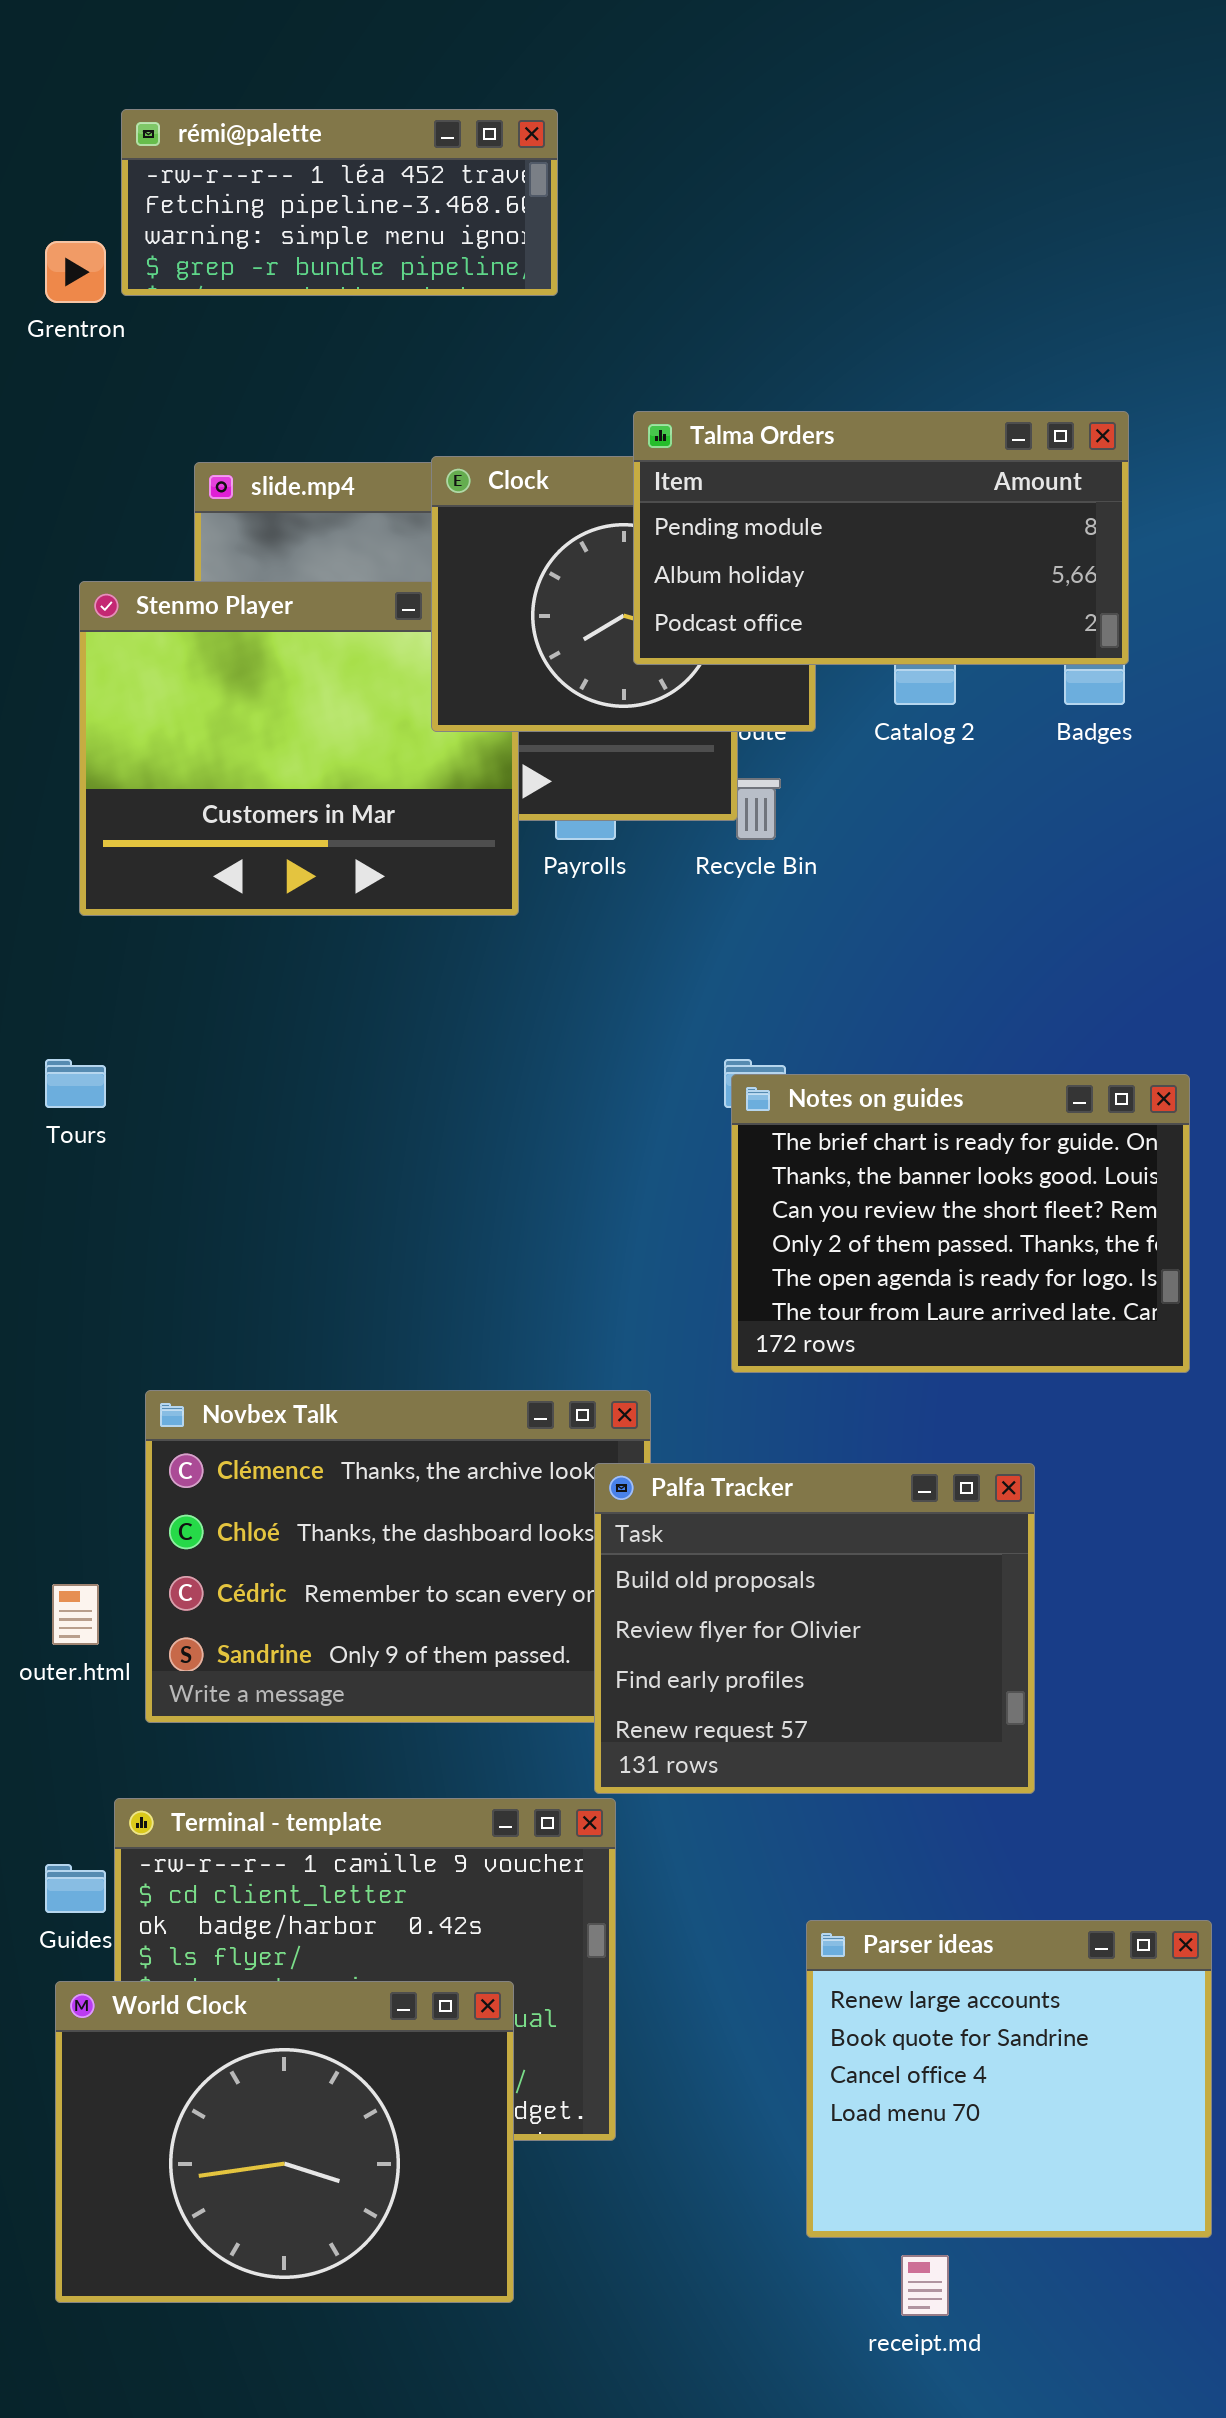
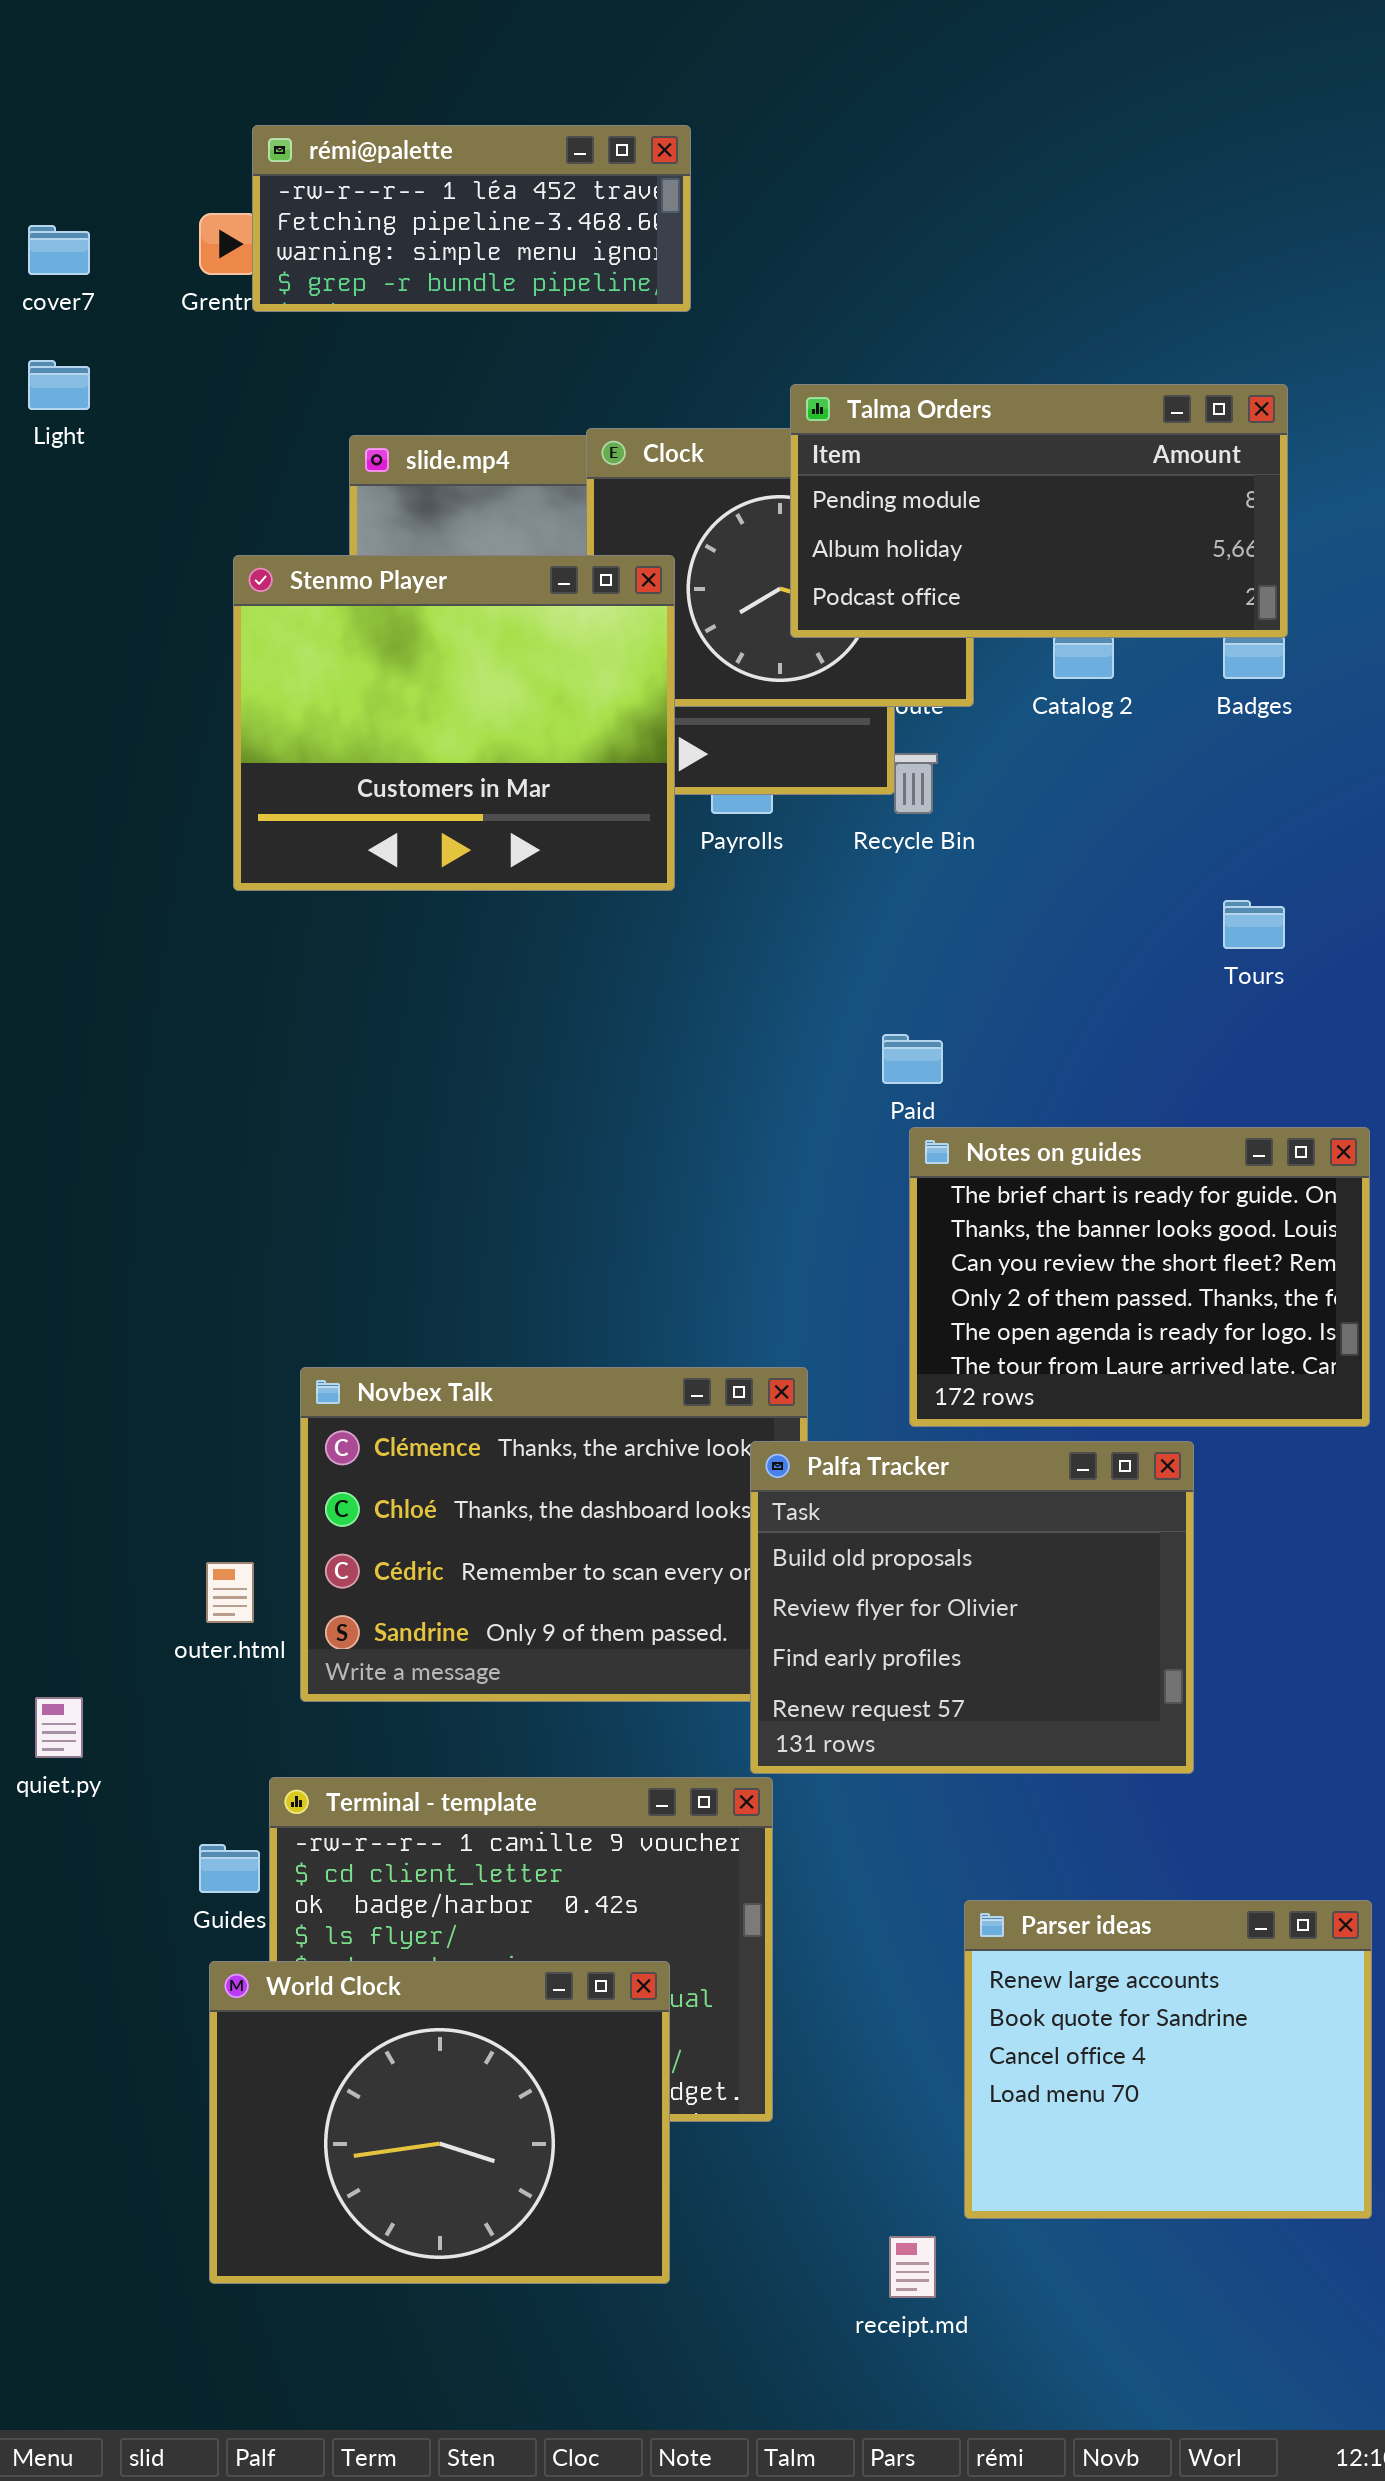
rémi@palette: [121,109,558,296] -> [252,125,691,312], moved
Stenmo Player: [79,581,519,916] -> [233,555,675,891], raised
Tours: [45,1059,106,1108] -> [1223,900,1285,949], moved
Notes on guides: [731,1074,1190,1373] -> [909,1127,1370,1427], moved
receipt.md: [901,2255,949,2316] -> [889,2236,936,2298], moved

